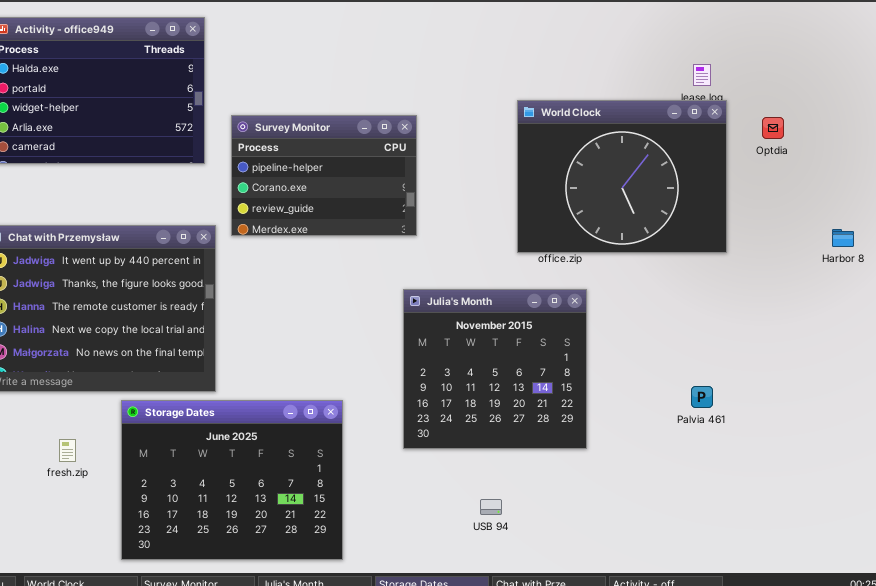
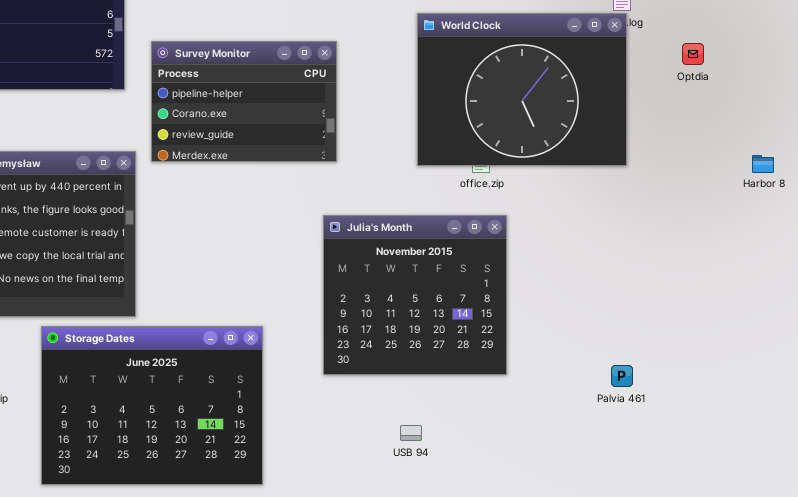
World Clock: [517,100,727,253] -> [417,13,627,166], moved
Palvia 461: [691,386,713,408] -> [611,365,633,387], moved

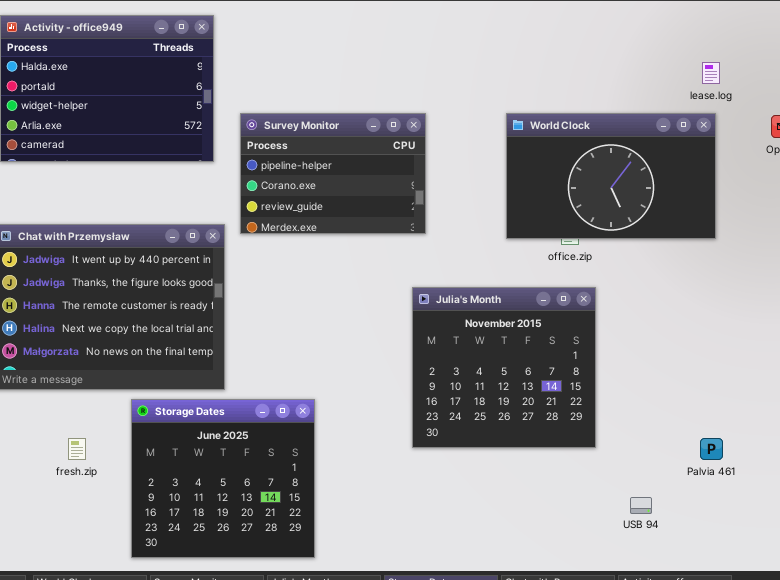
World Clock: [417,13,627,166] -> [506,113,716,239], resized
Storage Dates: [41,326,263,485] -> [131,399,315,558], resized
USB 94: [400,425,422,441] -> [630,497,652,514], moved

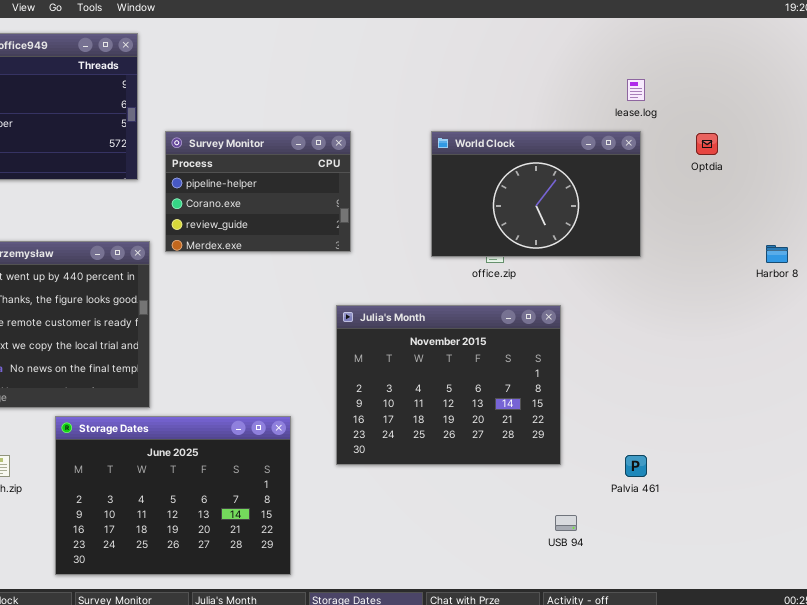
Julia's Month: [412,287,596,448] -> [336,305,561,465], resized
Storage Dates: [131,399,315,558] -> [55,416,291,575], resized

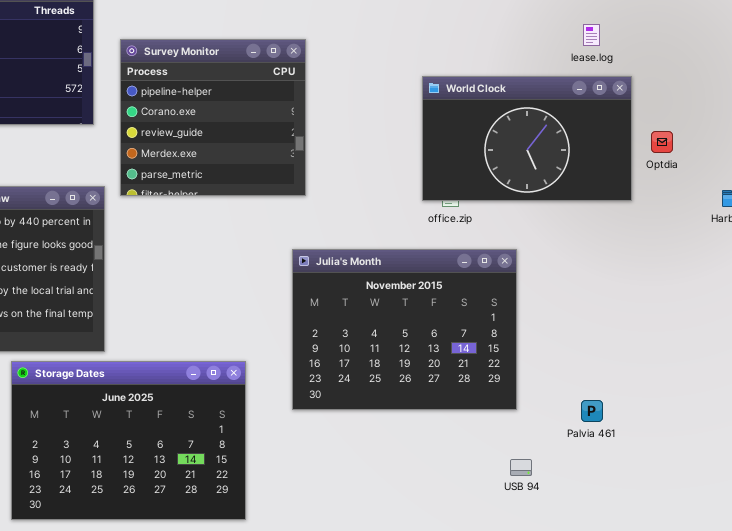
Survey Monitor: [165,131,351,252] -> [120,39,306,196], resized
World Clock: [431,131,641,257] -> [422,76,632,201], moved
Optdia: [696,133,718,155] -> [651,131,673,153], moved

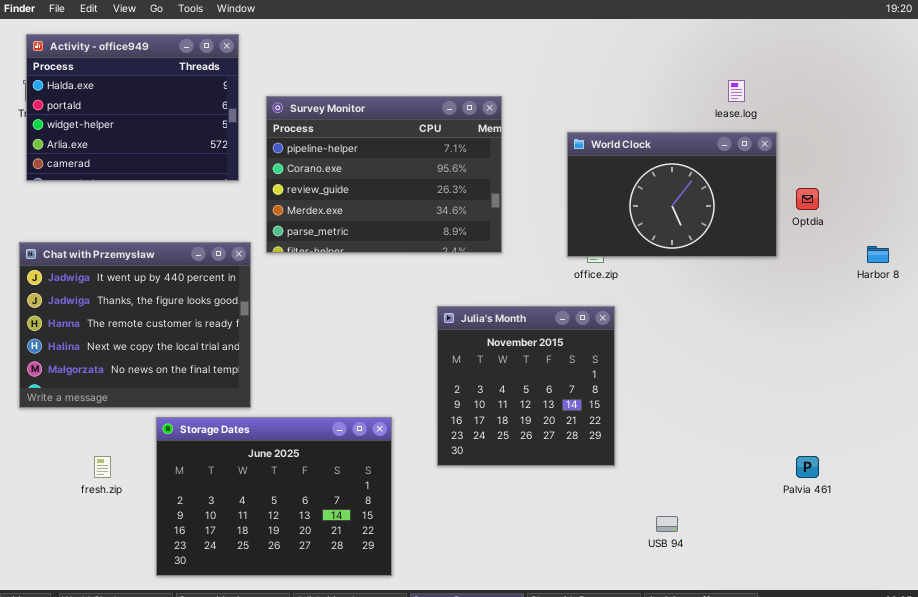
Survey Monitor: [120,39,306,196] -> [266,96,502,253], resized
Julia's Month: [292,249,517,410] -> [437,306,615,466], resized
Palvia 461: [581,400,603,422] -> [796,456,819,478], moved

